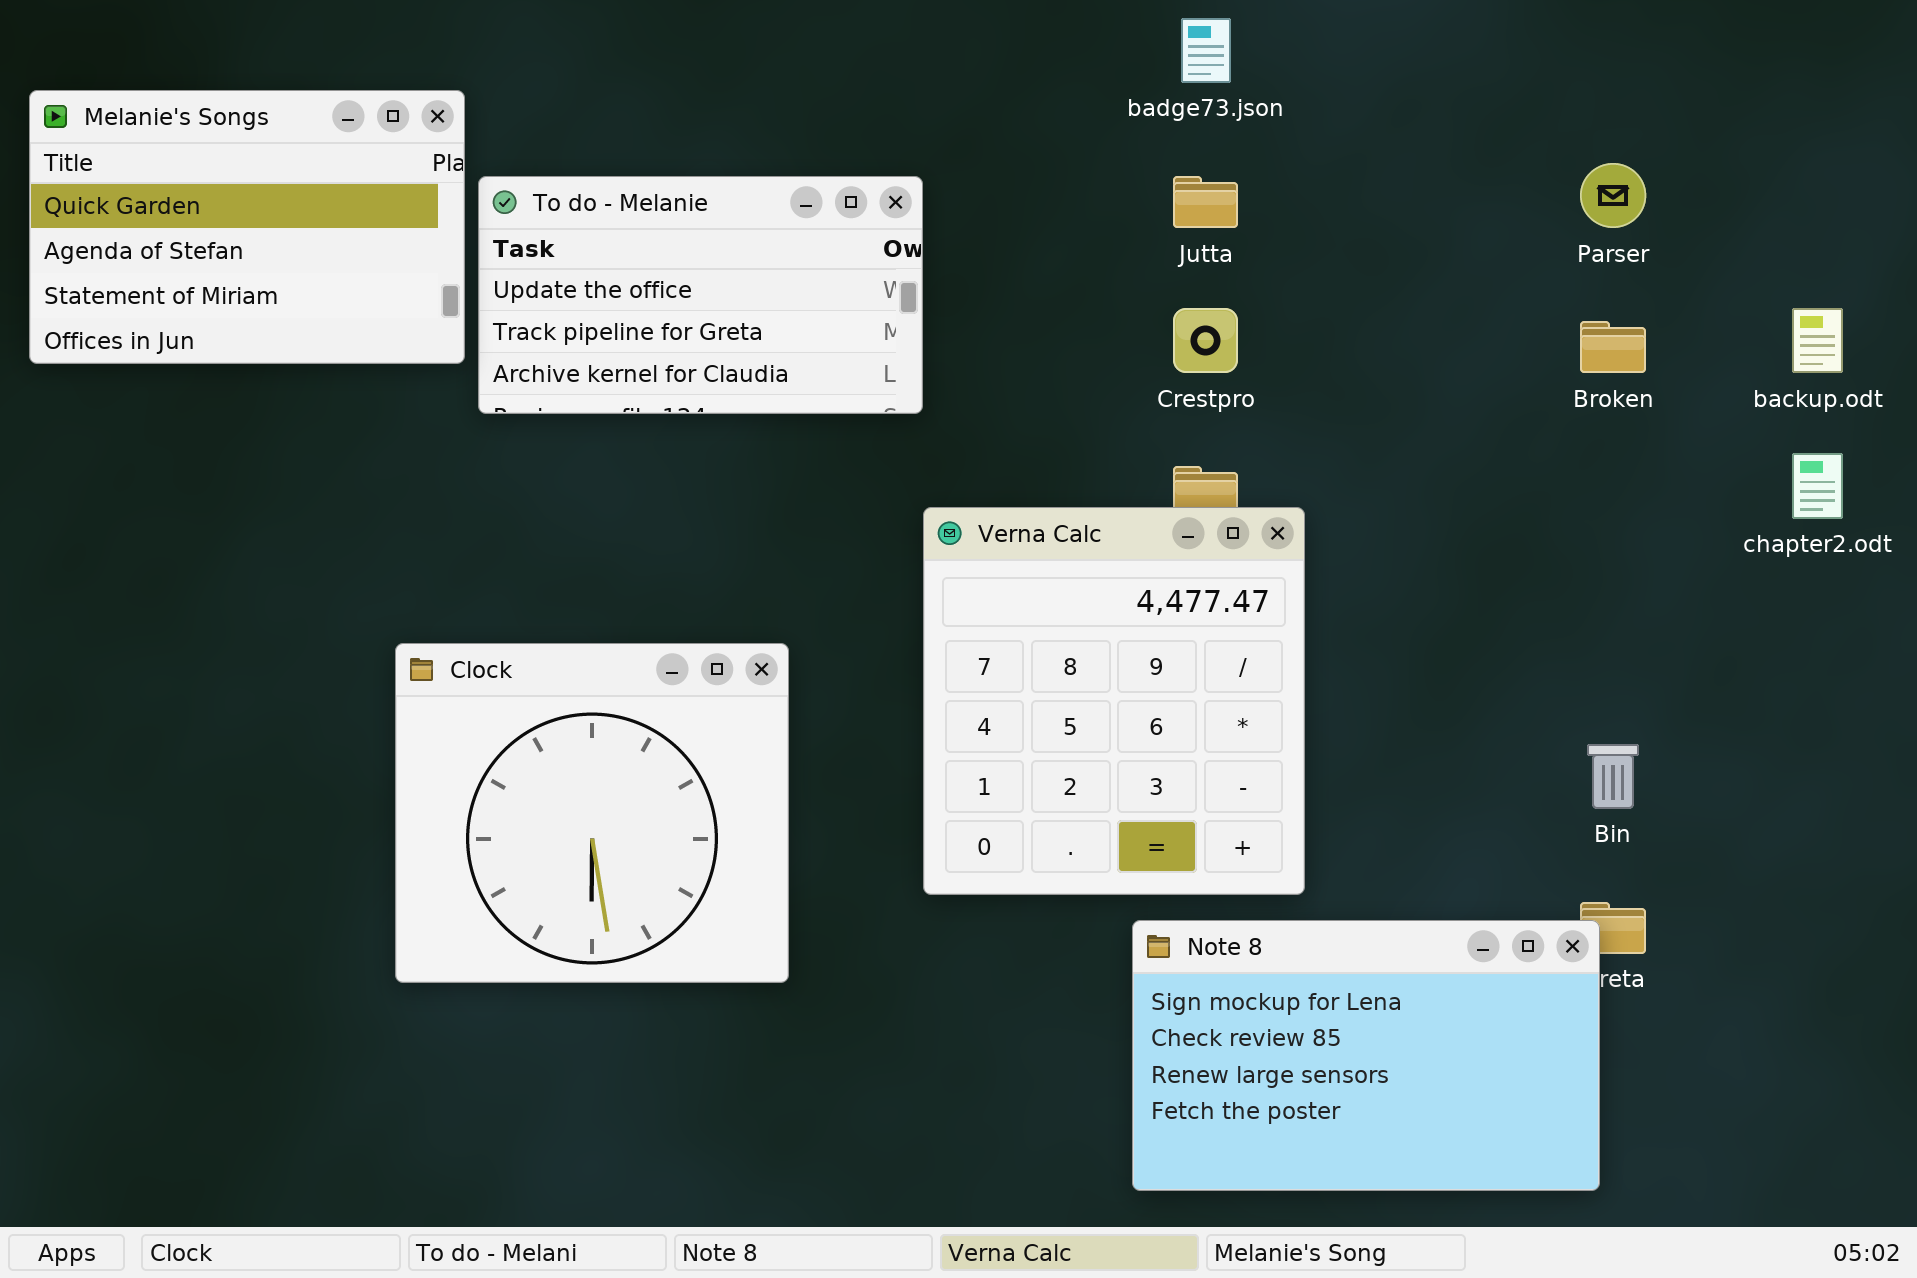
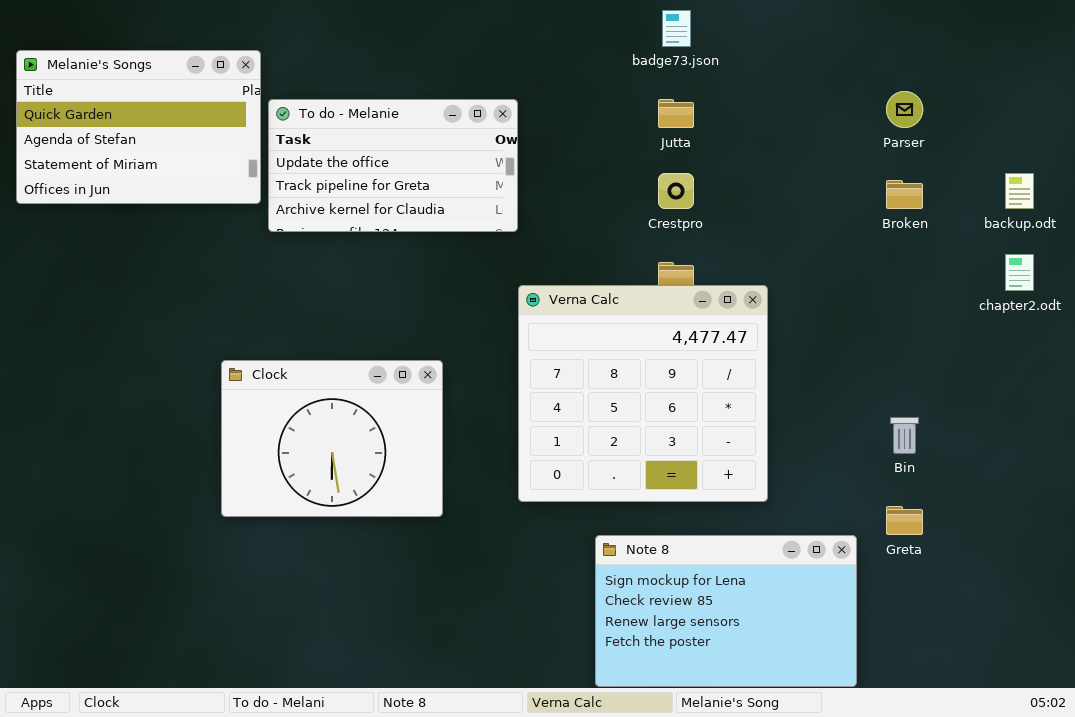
Verna Calc: [923,507,1305,895] -> [518,285,768,502], resized
Clock: [395,643,789,983] -> [221,360,443,517], resized
Note 8: [1132,920,1600,1191] -> [595,535,857,687], moved

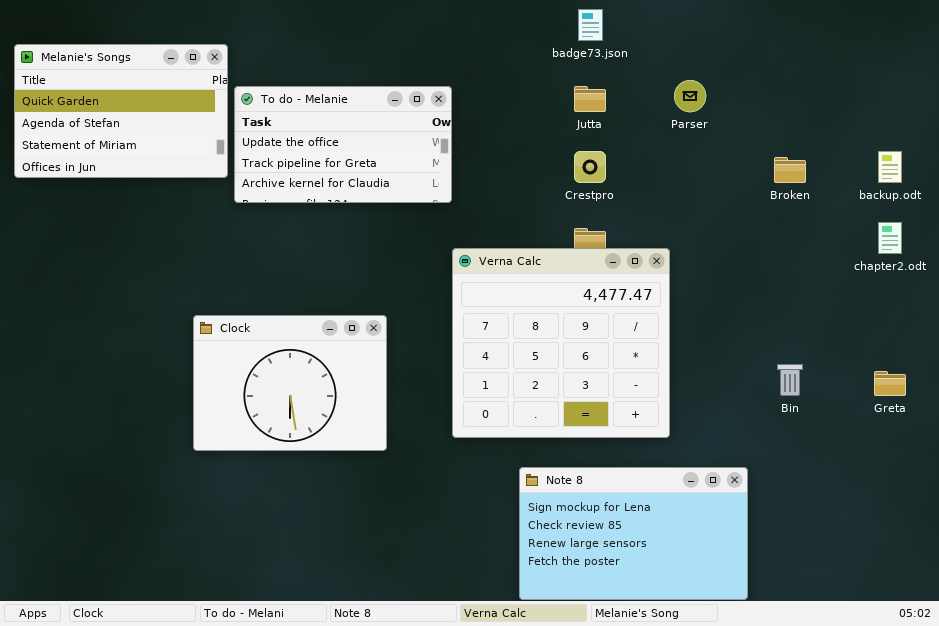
Parser: [886,91,923,128] -> [674,80,706,112], moved
Greta: [886,506,923,535] -> [874,371,906,396], moved

